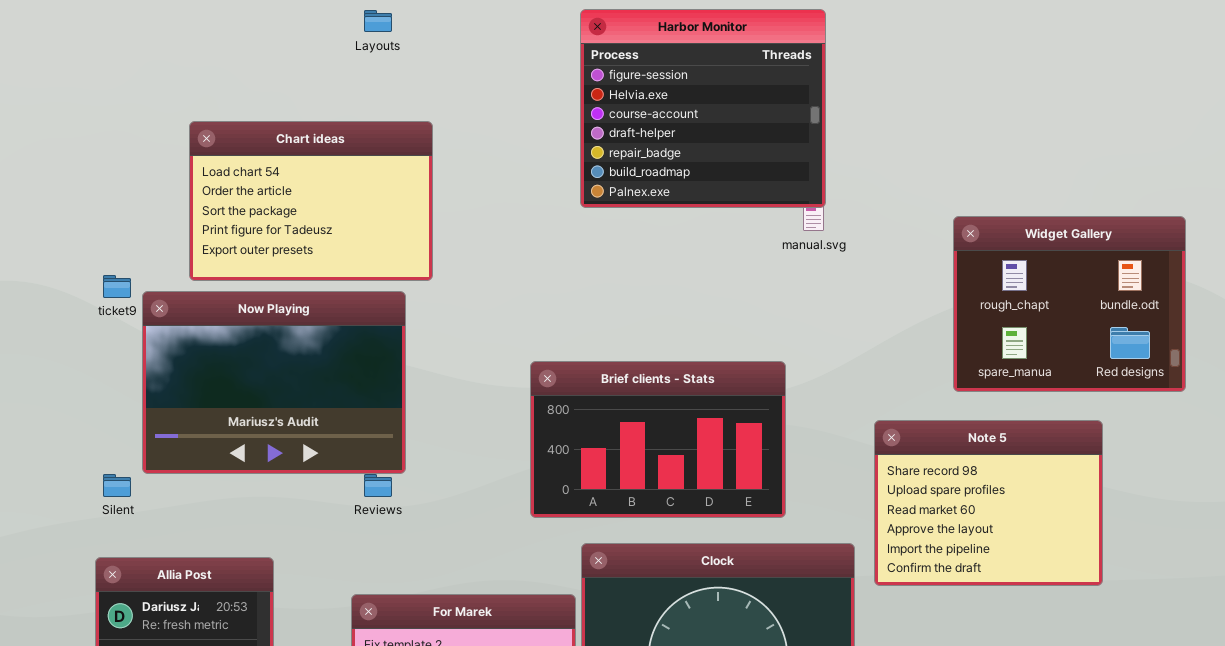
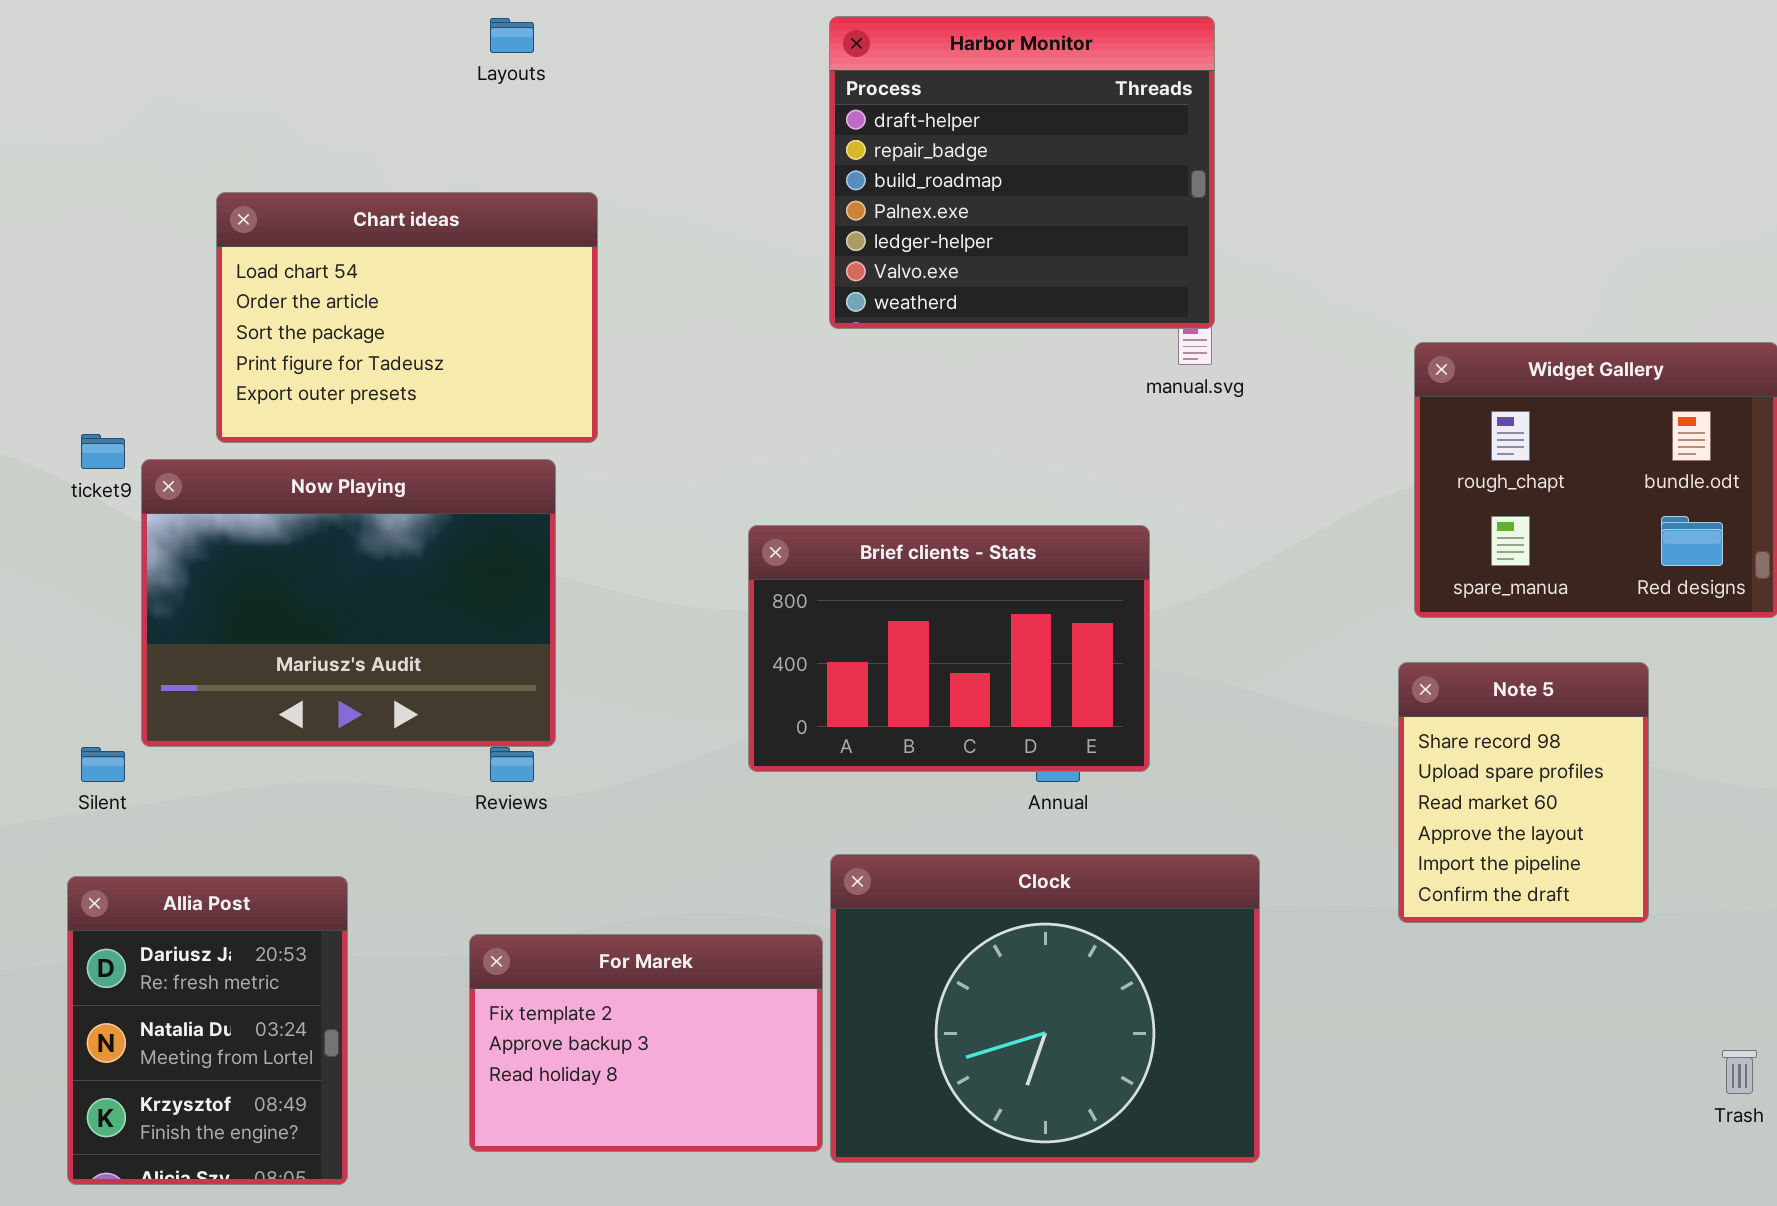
Harbor Monitor: [580,9,826,208] -> [829,16,1215,329], scrolled down 3 rows
Brief clients - Stats: [530,361,786,518] -> [748,525,1150,772], moved
Note 5: [874,420,1103,586] -> [1398,662,1649,923], resized

